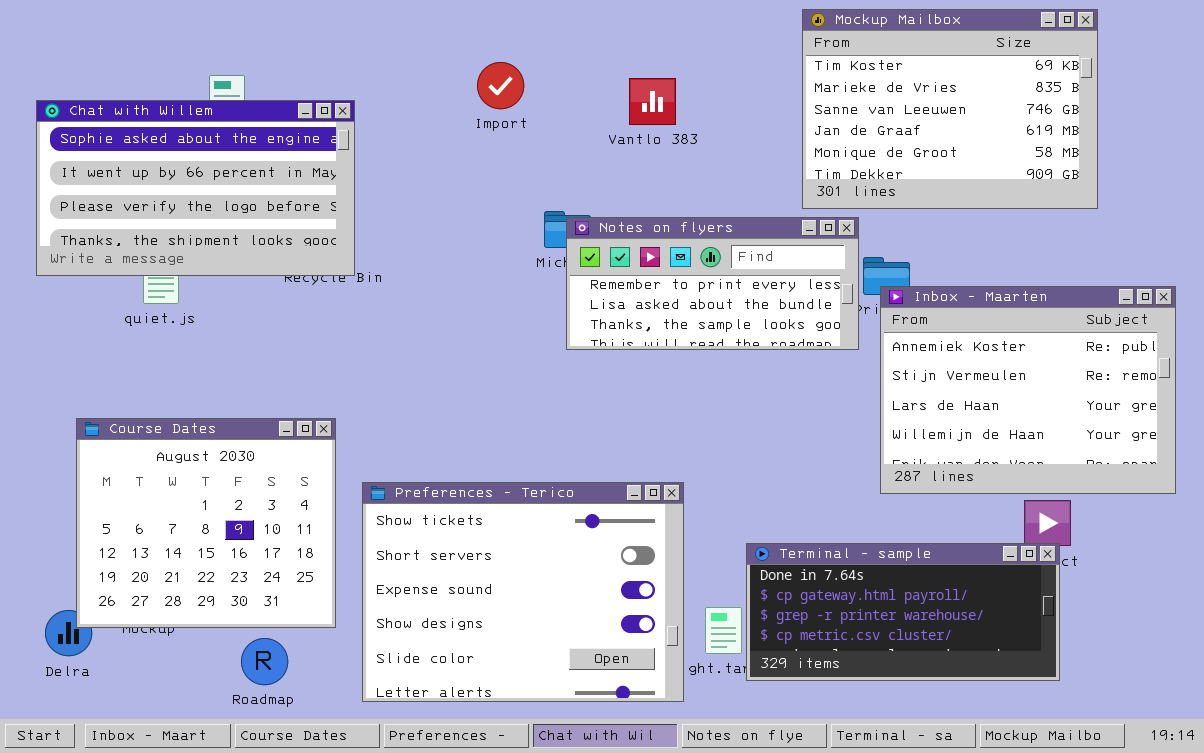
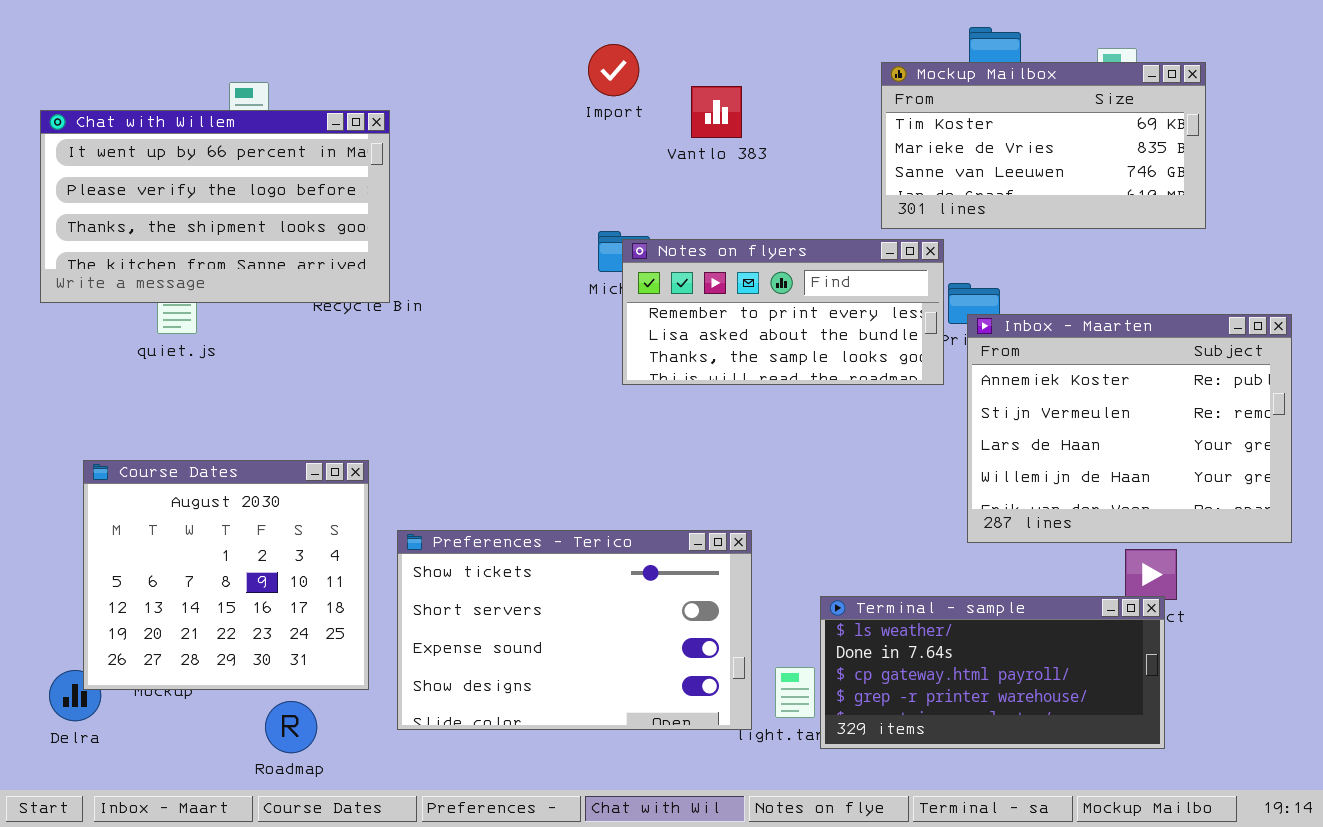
Mockup Mailbox: [802,9,1098,209] -> [881,62,1206,229], resized
Import: [477,62,524,109] -> [588,44,639,96], moved
Chat with Willem: [36,100,355,276] -> [40,110,390,303], scrolled down 1 row
Preferences - Terico: [362,482,684,702] -> [397,530,752,730], resized
Terminal - sample: [746,543,1060,681] -> [820,596,1165,749], scrolled up 1 row

